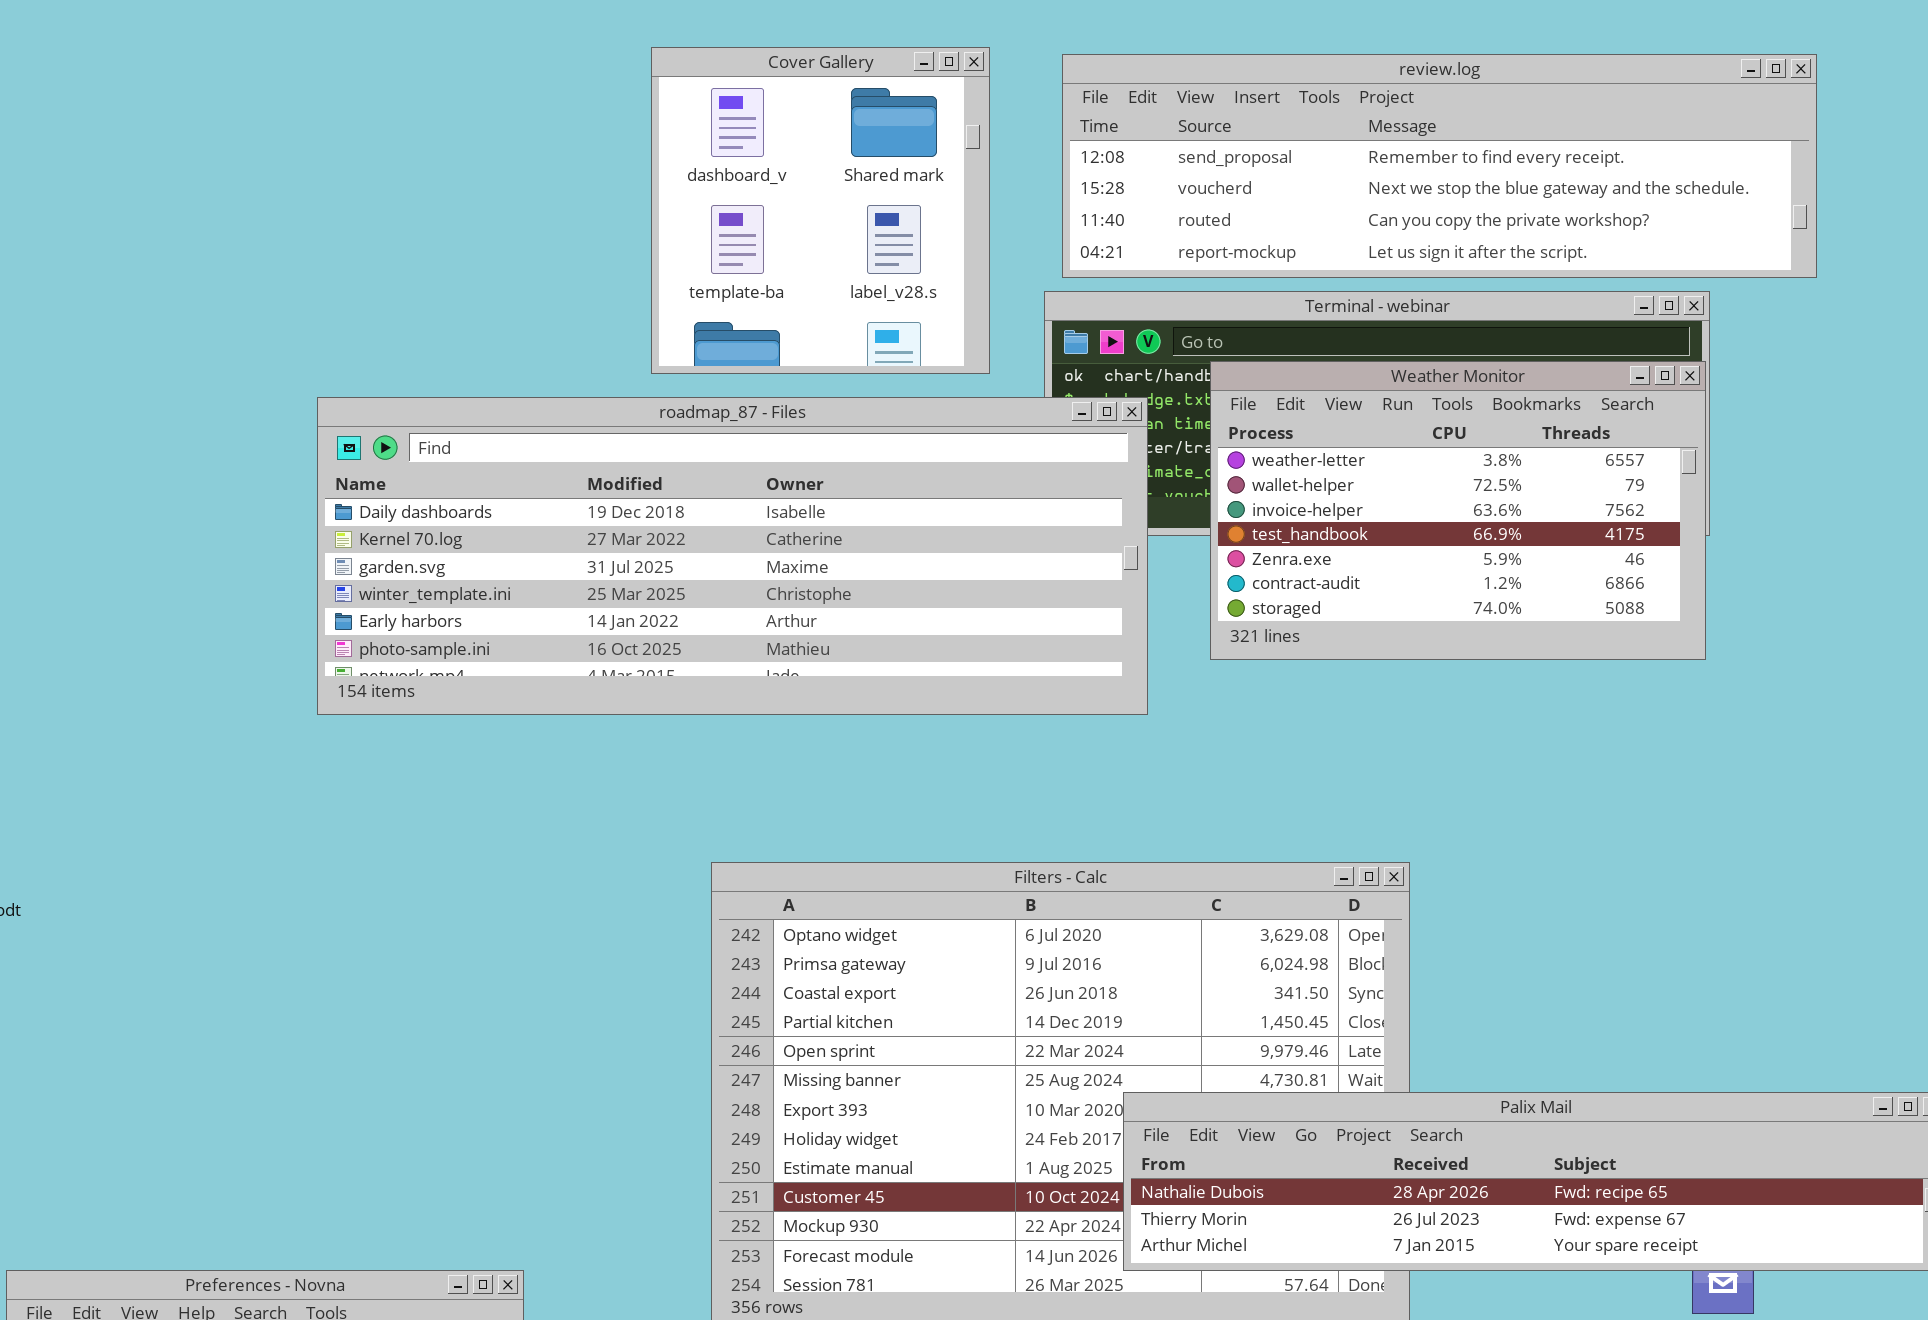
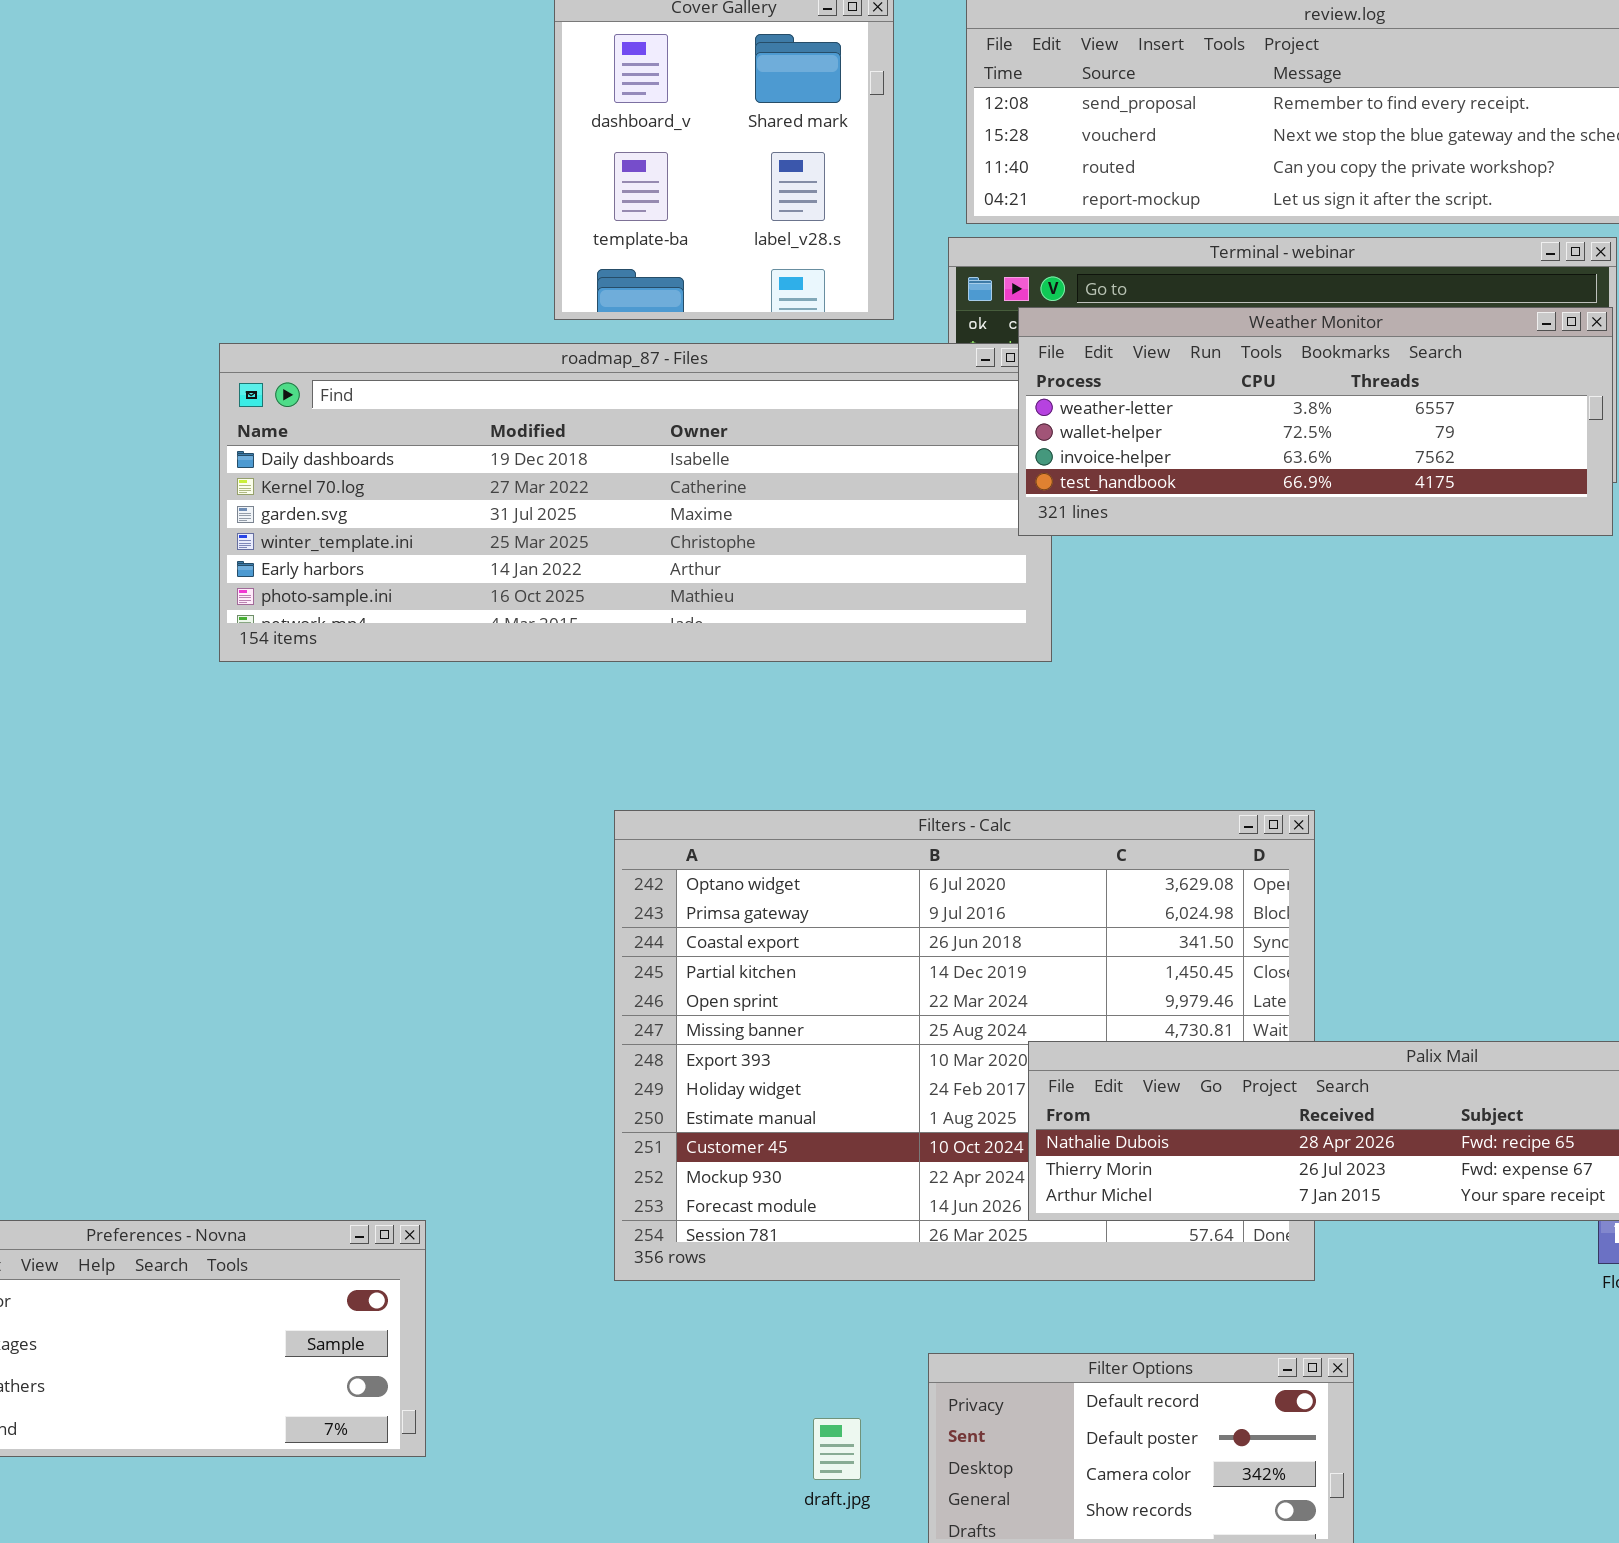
Weather Monitor: [1210,361,1706,660] -> [1018,307,1613,536], resized

